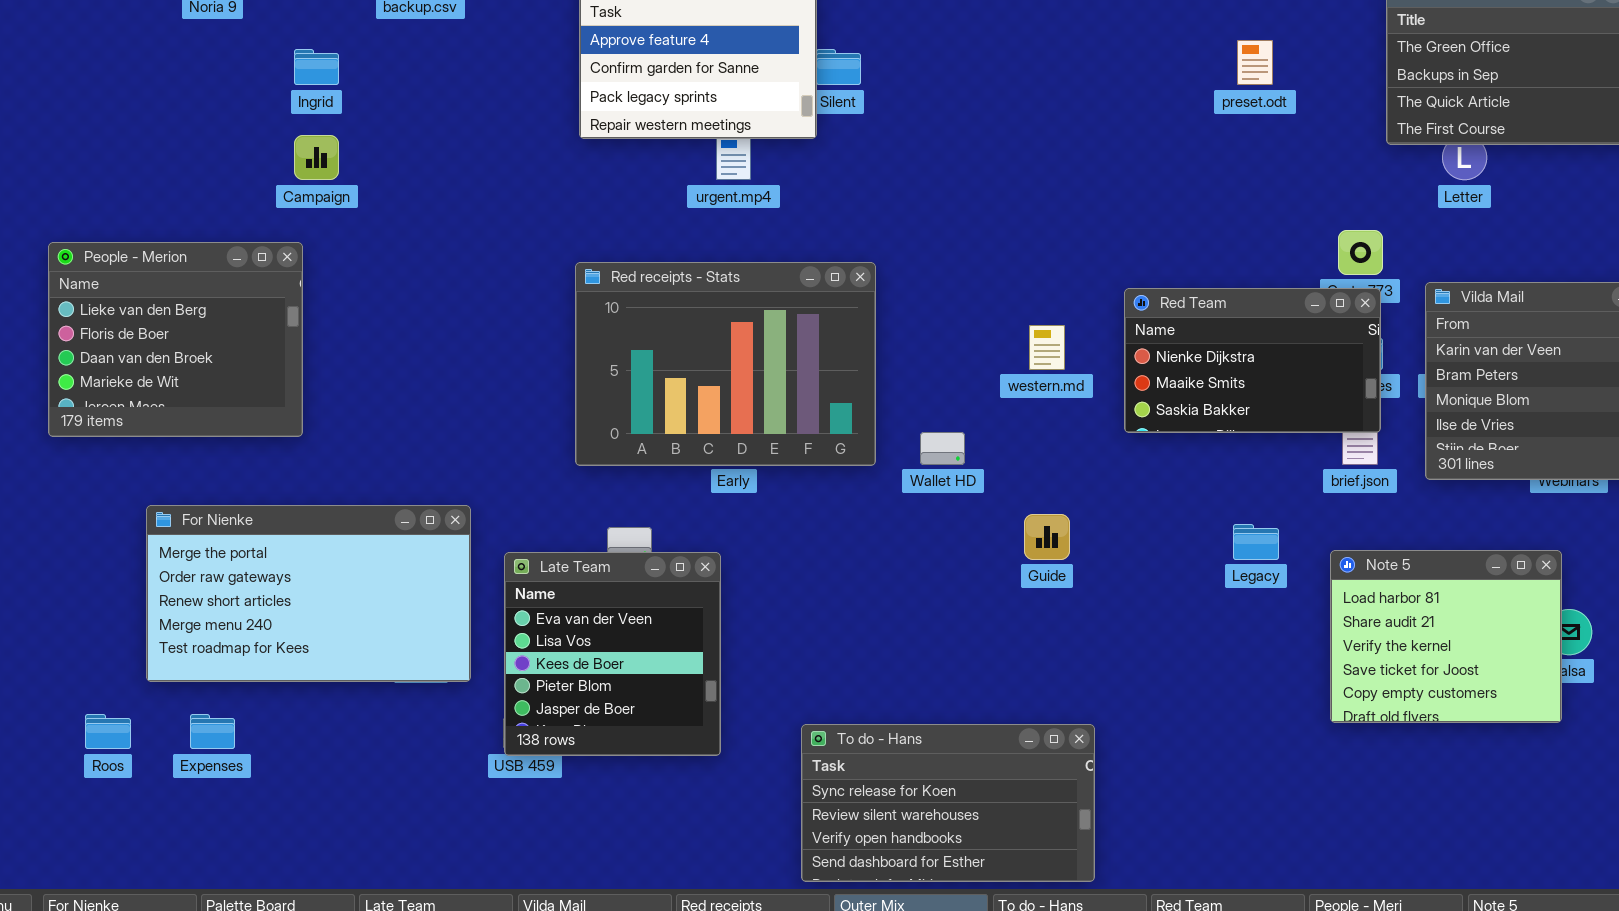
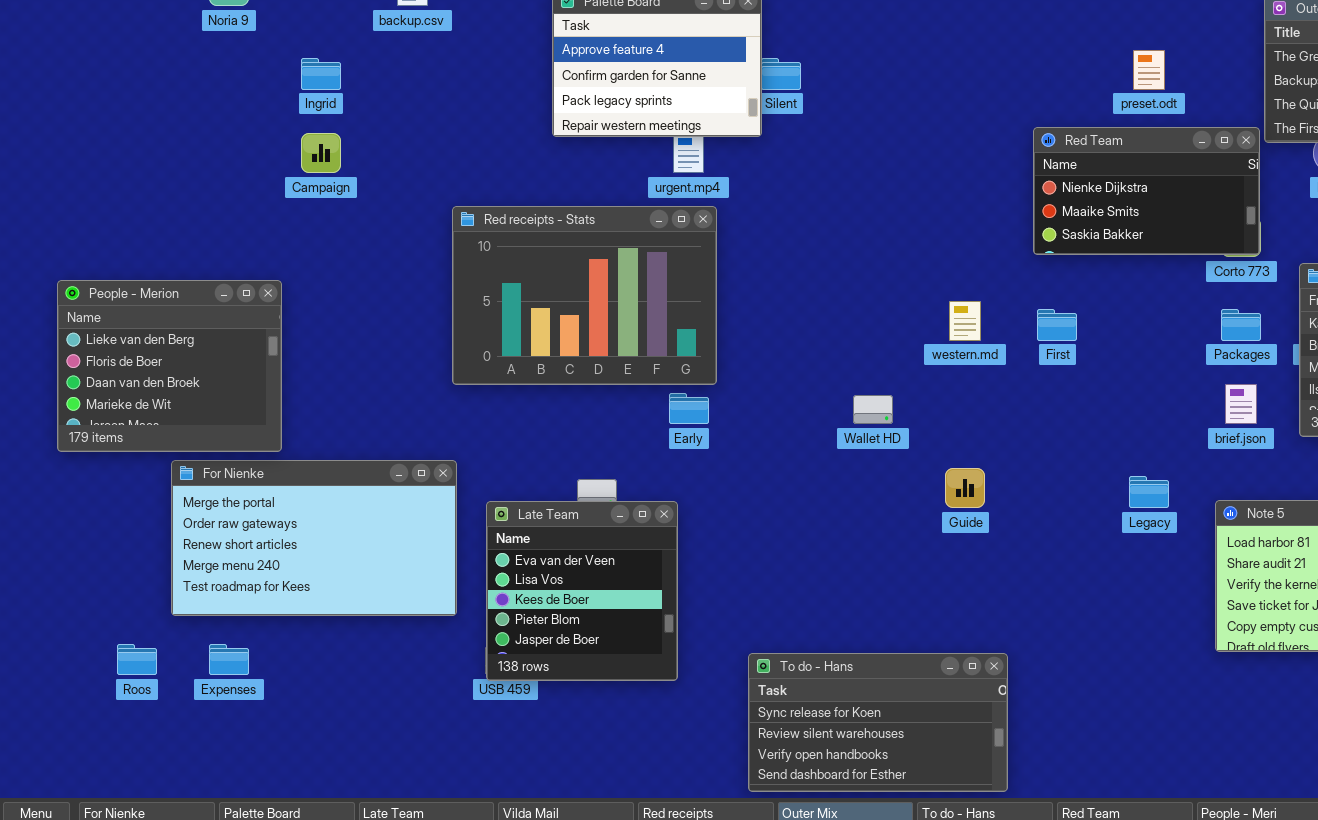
People - Merion: [48,242,303,437] -> [57,280,282,452], moved
Red receipts - Stats: [575,262,876,466] -> [452,206,717,385], moved
Red Team: [1124,288,1381,433] -> [1033,127,1260,255], moved

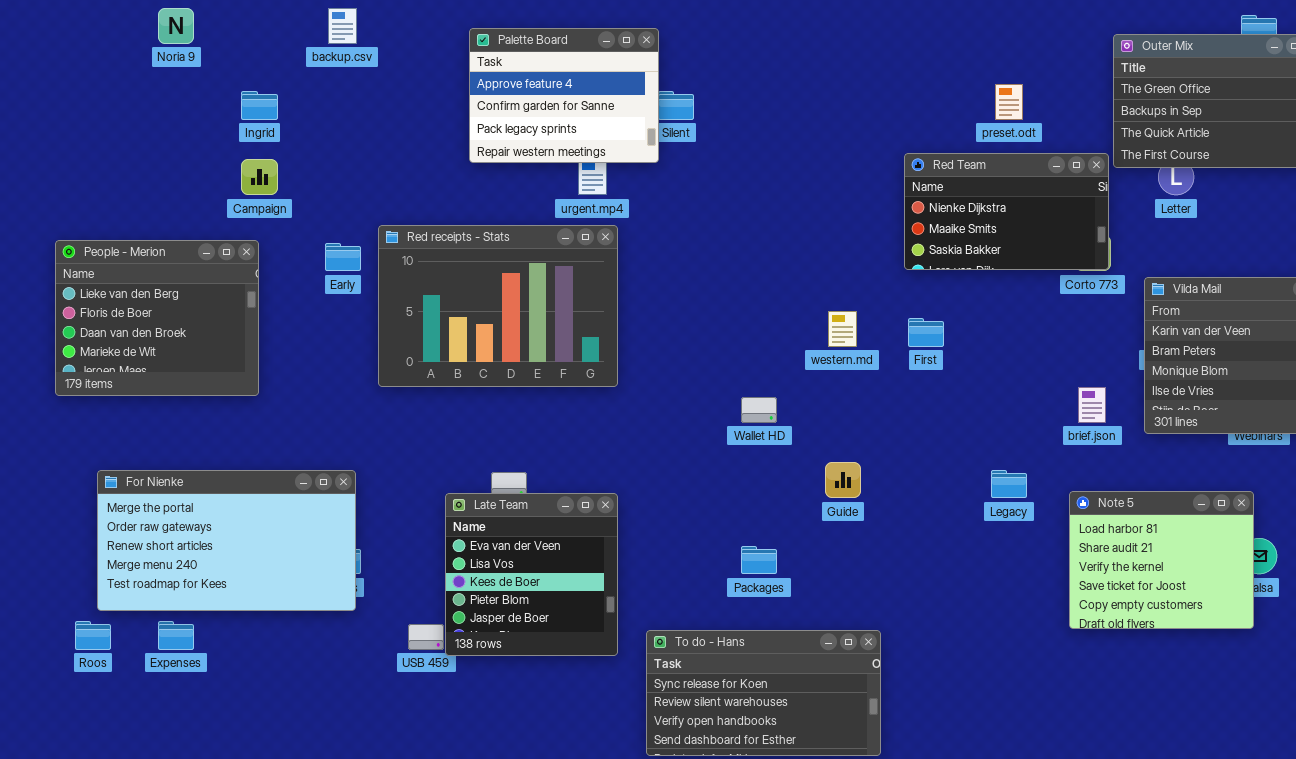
People - Merion: [57,280,282,452] -> [55,240,259,396], moved
Packages: [1221,309,1261,341] -> [741,546,777,574], moved
Early: [669,393,709,424] -> [325,243,361,271], moved
For Nienke: [171,460,457,616] -> [97,470,356,611], moved
Late Team: [486,501,678,681] -> [445,493,618,656], moved

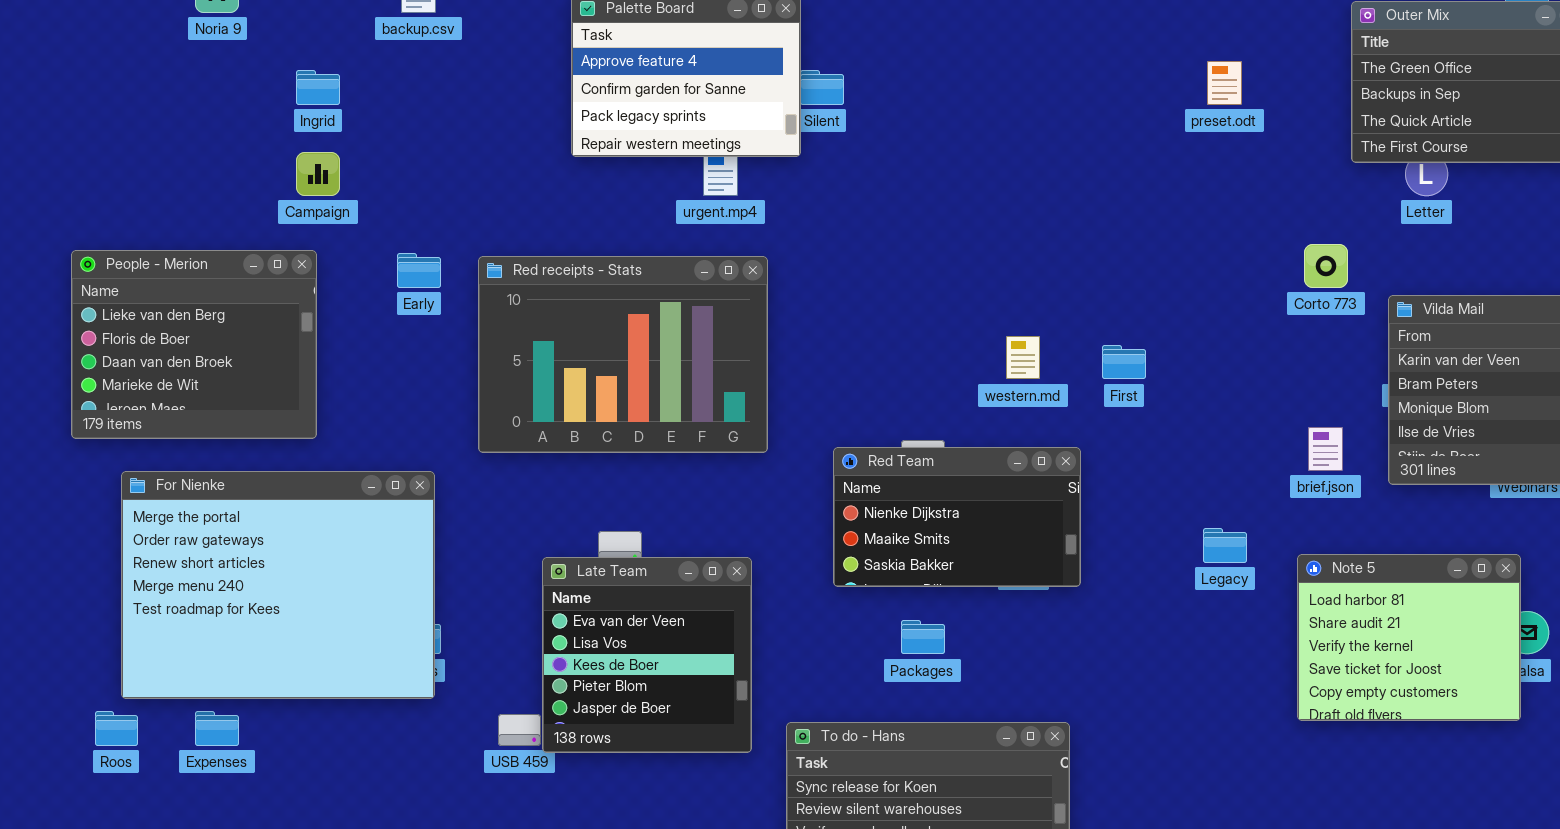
Red Team: [904,153,1109,270] -> [833,447,1081,587], moved
Red receipts - Stats: [378,225,618,387] -> [478,256,768,453], moved
For Nienke: [97,470,356,611] -> [121,471,435,699], resized

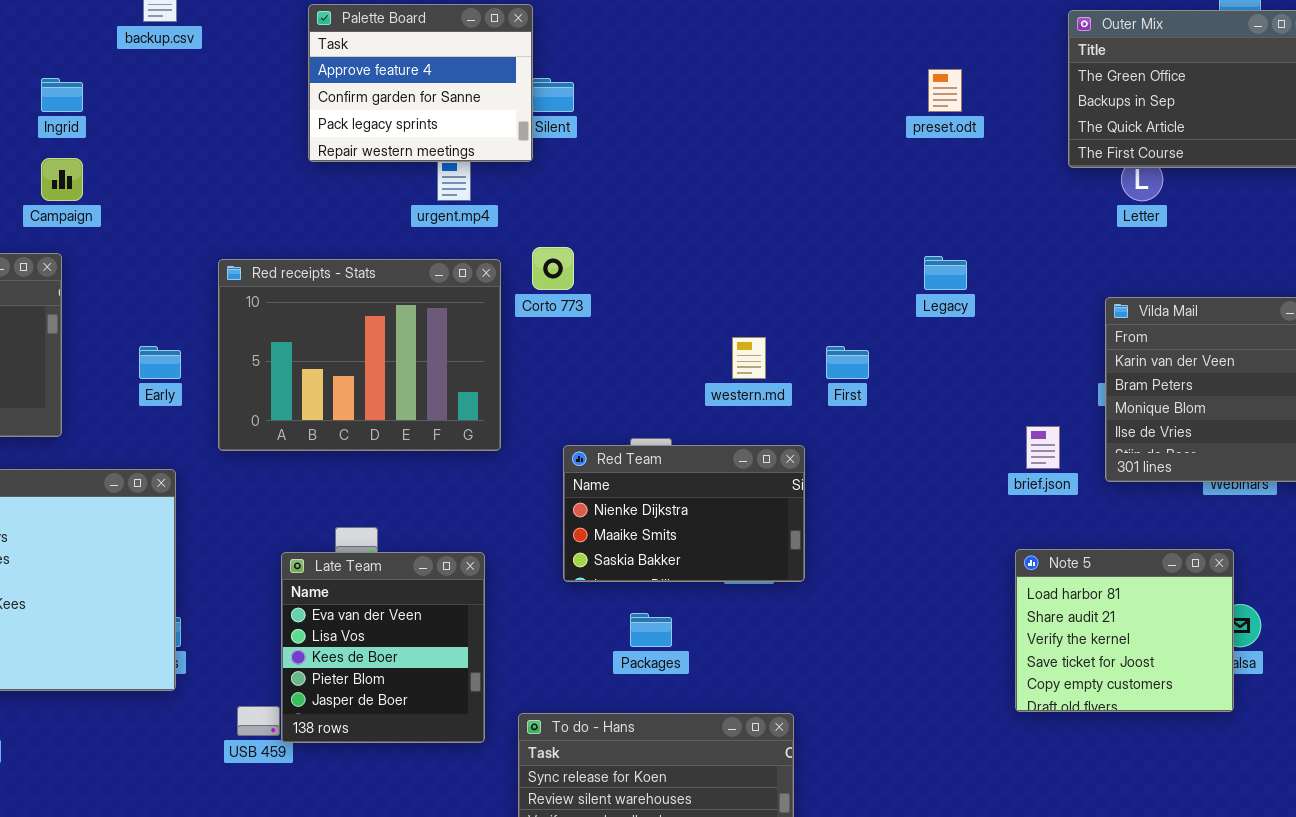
Corto 773: [1304,244,1348,288] -> [532,247,574,290], moved
Early: [397,253,441,288] -> [139,346,181,379], moved
Legacy: [1203,528,1247,563] -> [924,256,967,290], moved

